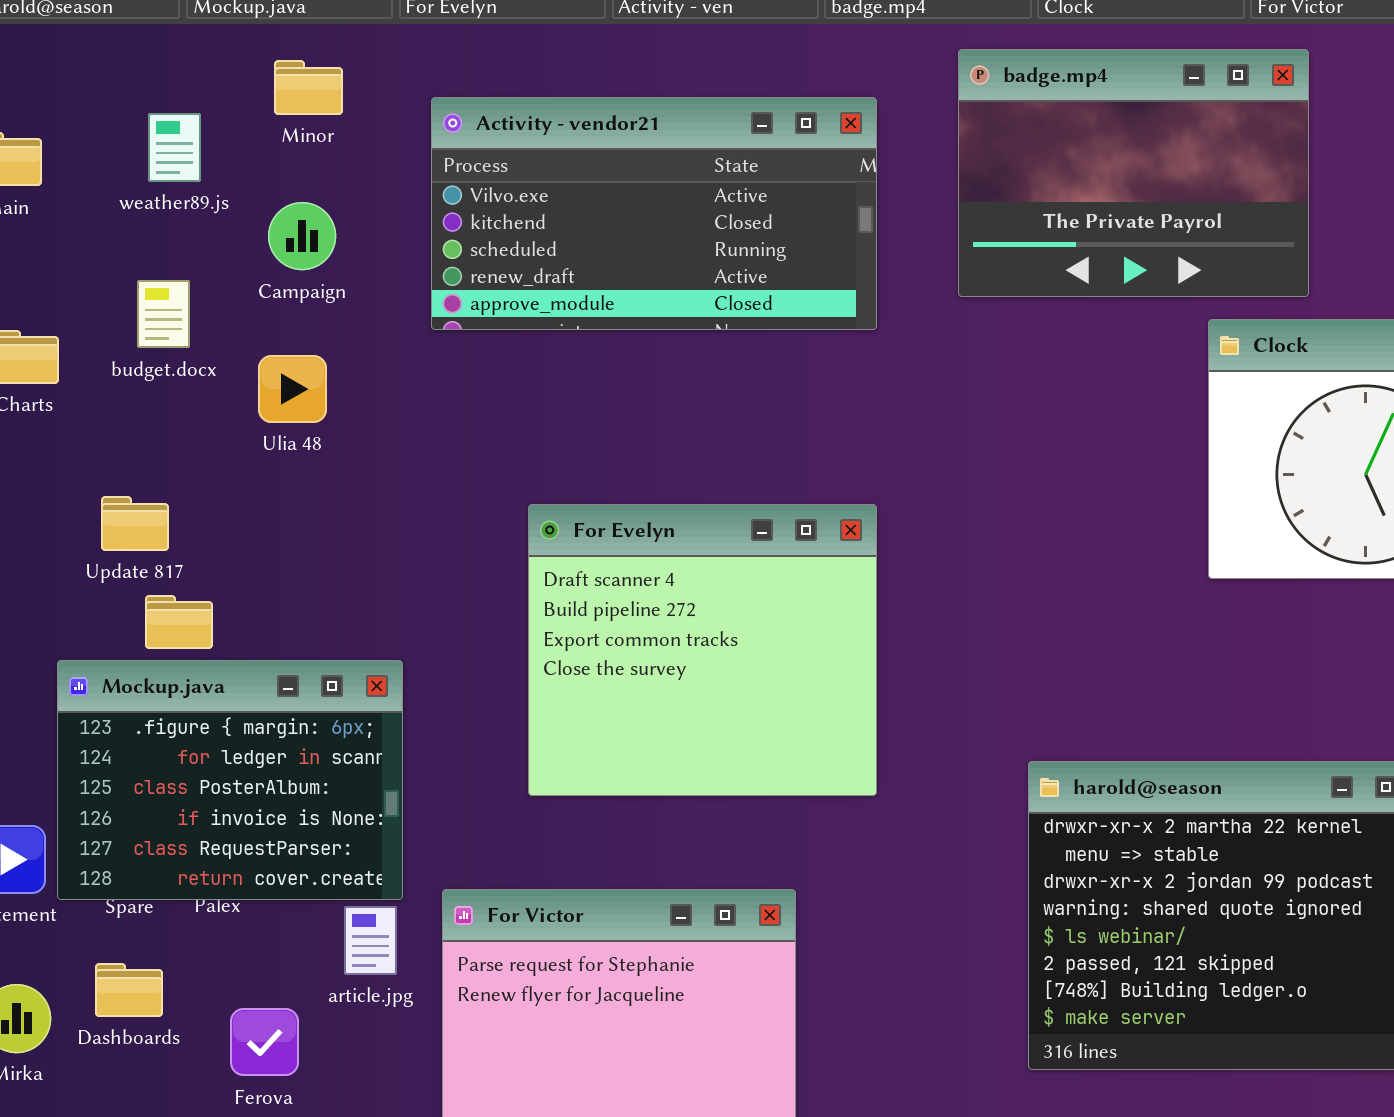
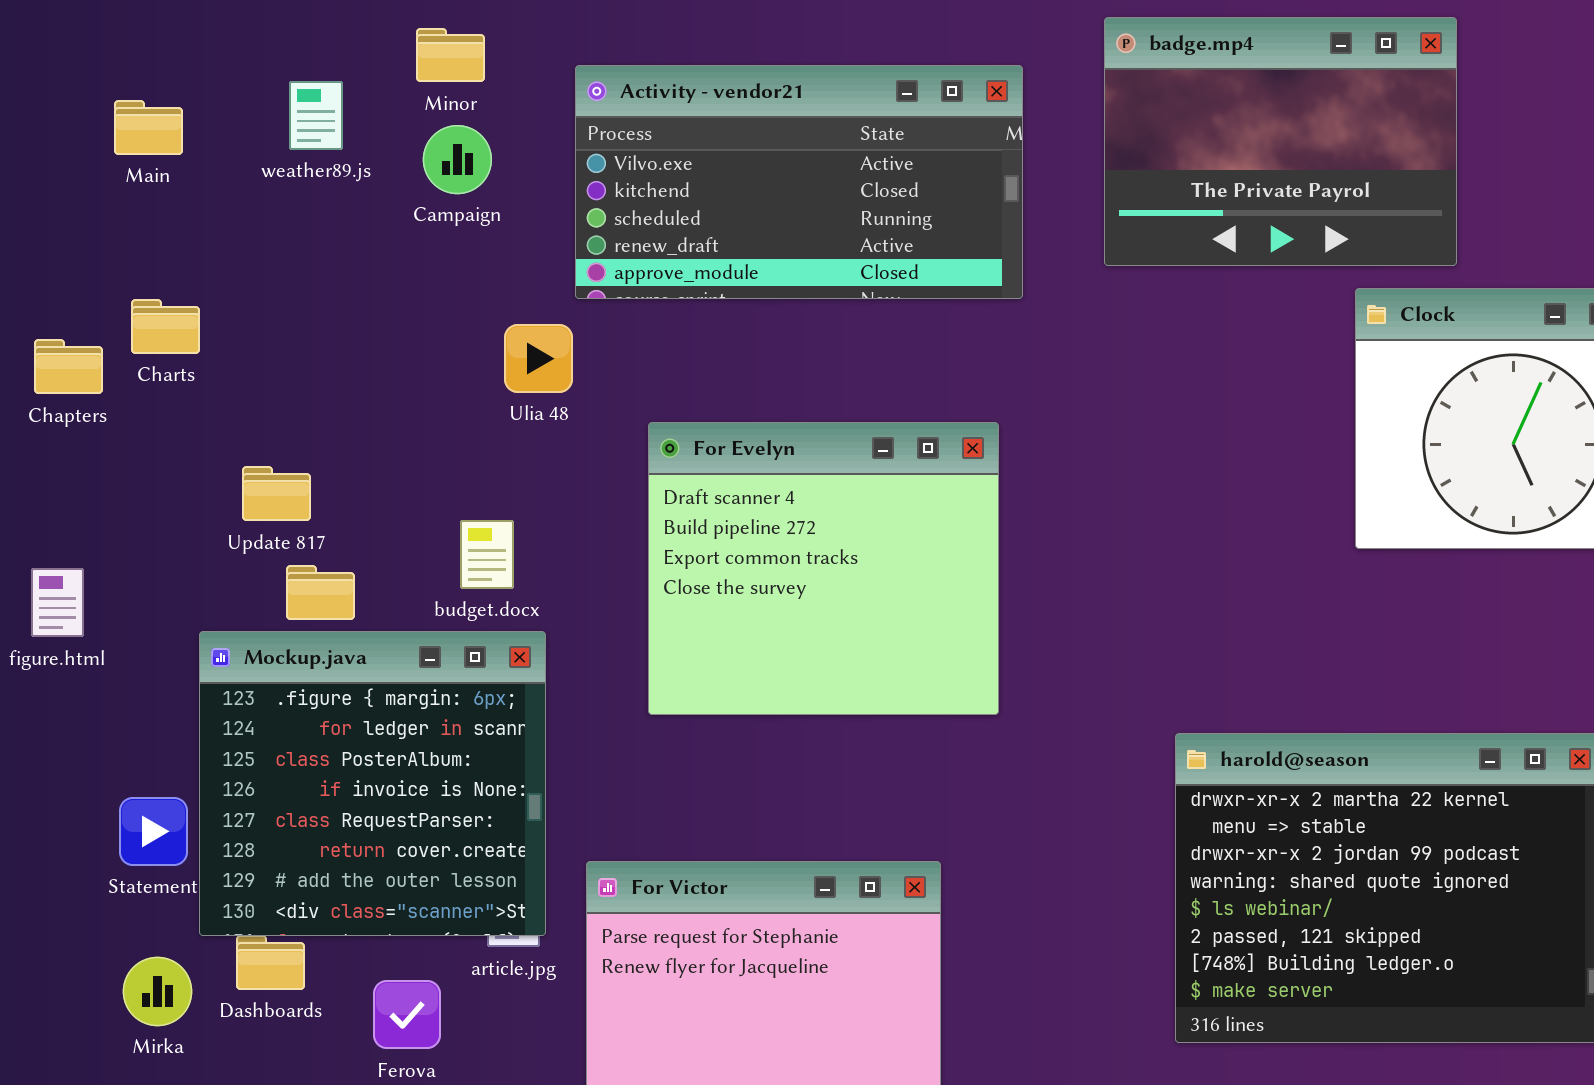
Campaign: [268,202,336,270] -> [423,125,492,194], moved
budget.docx: [137,280,190,348] -> [460,520,514,589], moved
Ulia 48: [258,355,327,423] -> [504,324,573,393], moved
For Evelyn: [528,504,877,796] -> [648,422,999,715], moved
Mockup.java: [57,660,403,900] -> [199,631,546,936], resized

